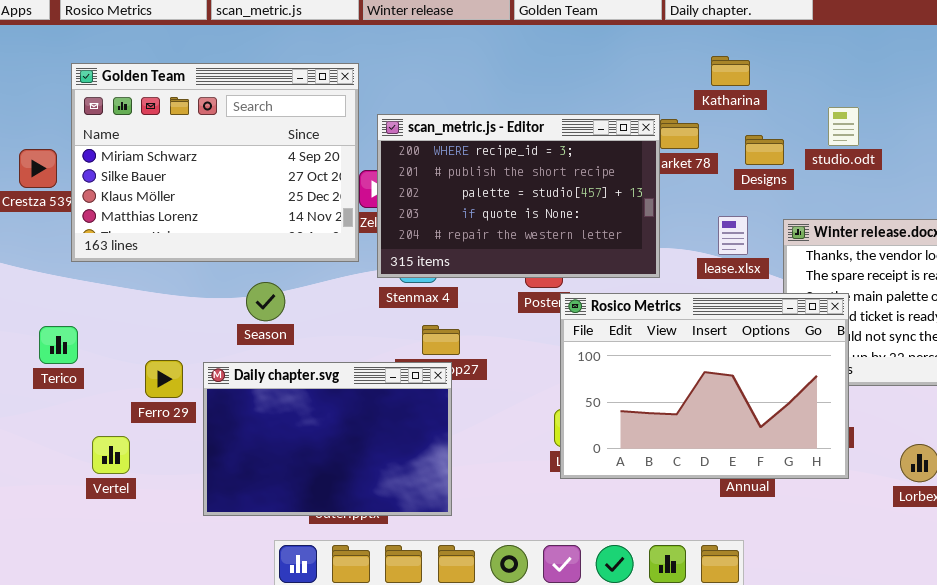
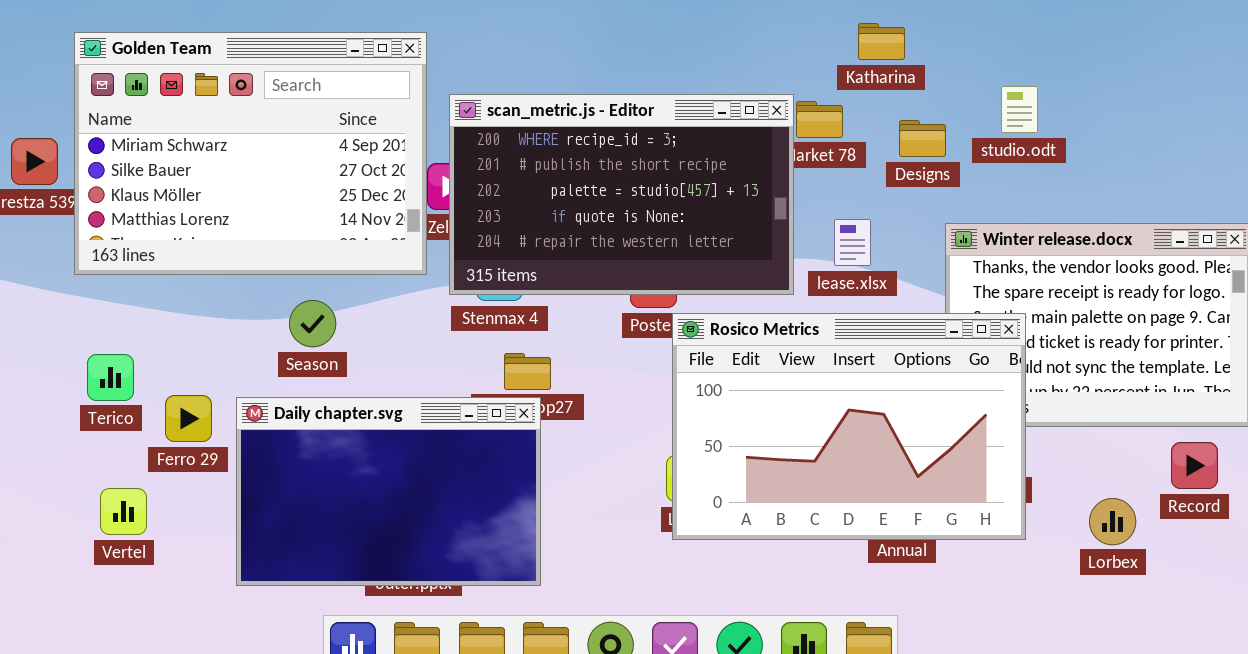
lease.xlsx: [718,216,748,255] -> [834,219,871,266], moved
Terico: [39,326,78,364] -> [87,354,134,401], moved

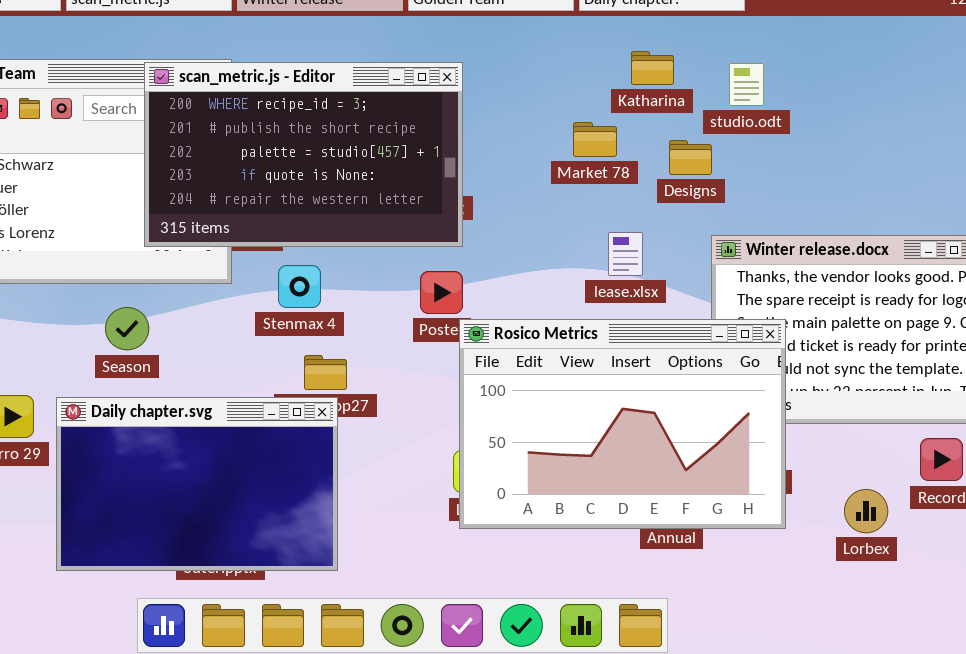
studio.odt: [1001,86,1038,133] -> [729,63,764,106], moved
scan_metric.js - Editor: [449,94,794,295] -> [144,62,463,247], moved

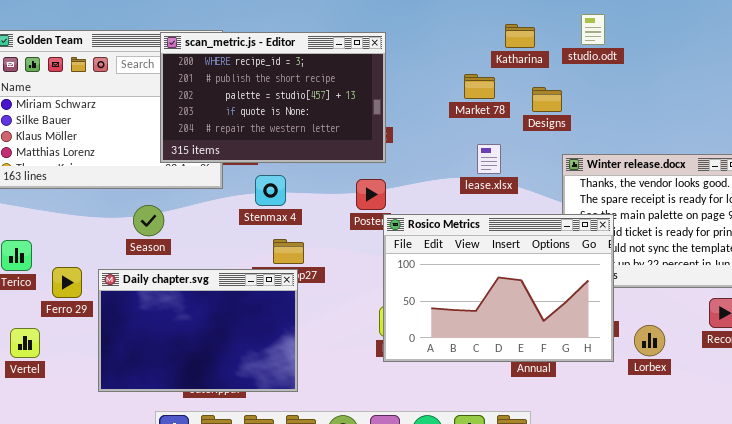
studio.odt: [729,63,764,106] -> [581,14,605,45], moved
lease.xlsx: [608,232,643,276] -> [477,144,501,174], moved
Lorbex: [844,489,888,533] -> [634,325,665,356], moved

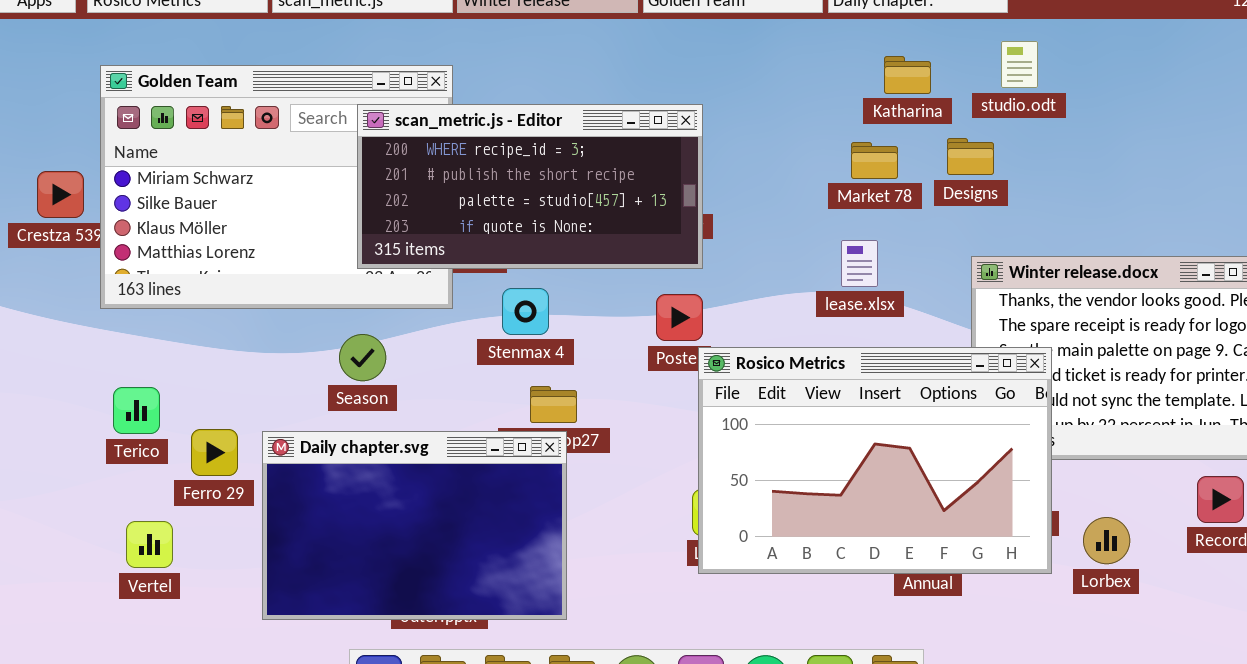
scan_metric.js - Editor: [160,32,386,163] -> [357,104,703,269], resized
Market 78: [464,74,495,99] -> [851,142,898,179], moved
Designs: [532,87,562,112] -> [947,138,994,175], moved
Season: [133,205,164,236] -> [339,334,386,381], moved

